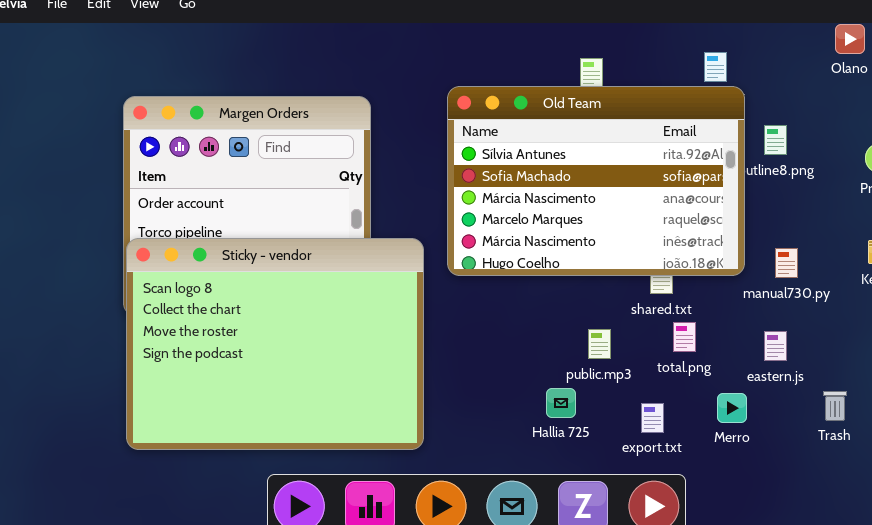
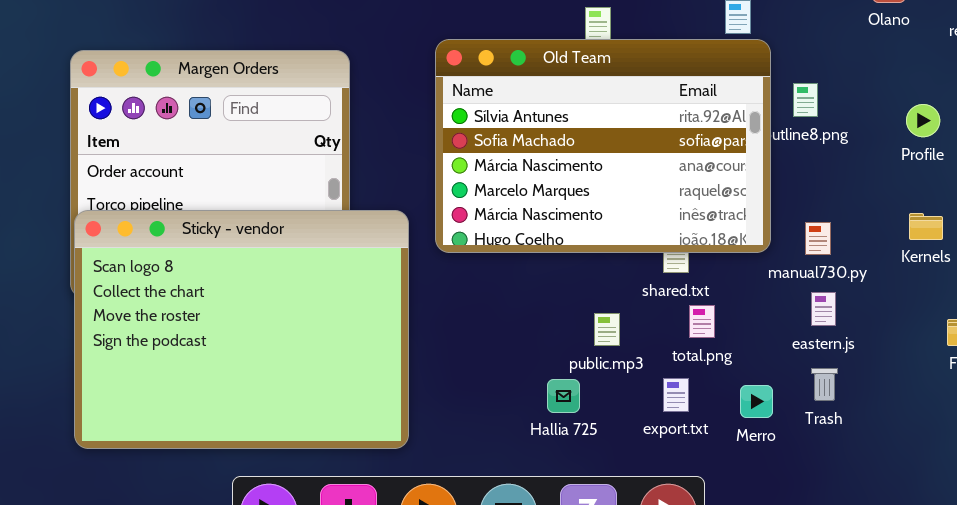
eastern.js: [764,331,787,361] -> [811,292,836,326], moved
Trash: [823,391,847,421] -> [811,368,838,401], moved
export.txt: [641,403,664,433] -> [663,378,689,412], moved

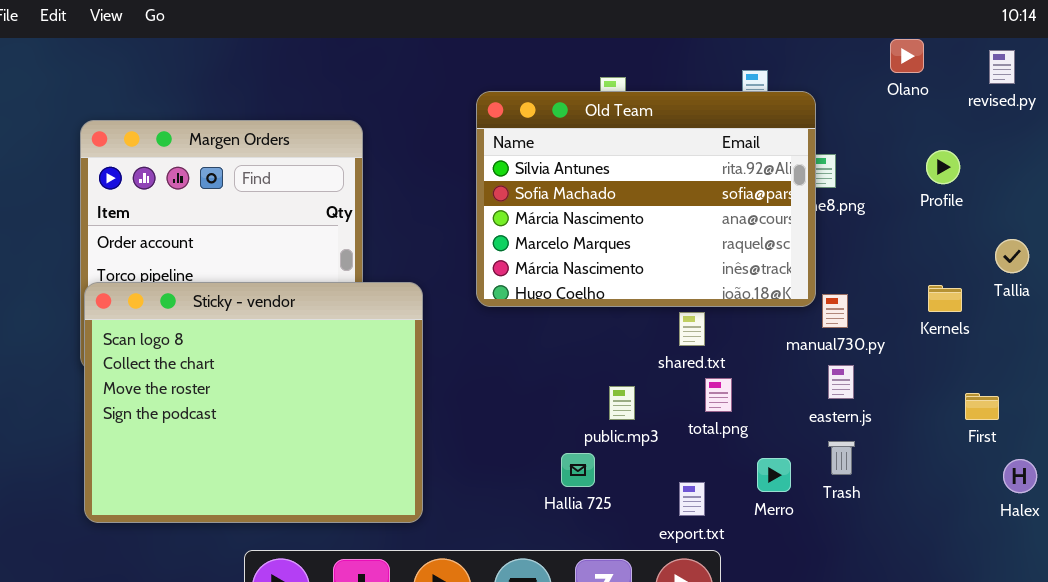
Old Team: [435,39,771,253] -> [476,91,816,307], moved
Profile: [906,104,940,137] -> [926,150,960,184], moved
export.txt: [663,378,689,412] -> [679,482,705,516], moved

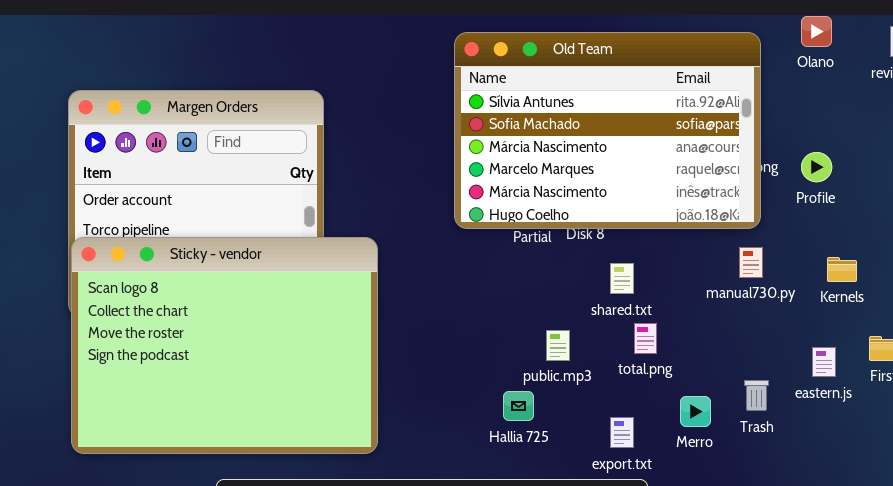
Old Team: [476,91,816,307] -> [454,32,761,229], moved
Profile: [926,150,960,184] -> [801,152,832,182], moved
Kernels: [928,285,962,312] -> [827,257,857,282], moved
eastern.js: [828,365,854,399] -> [812,347,836,377], moved

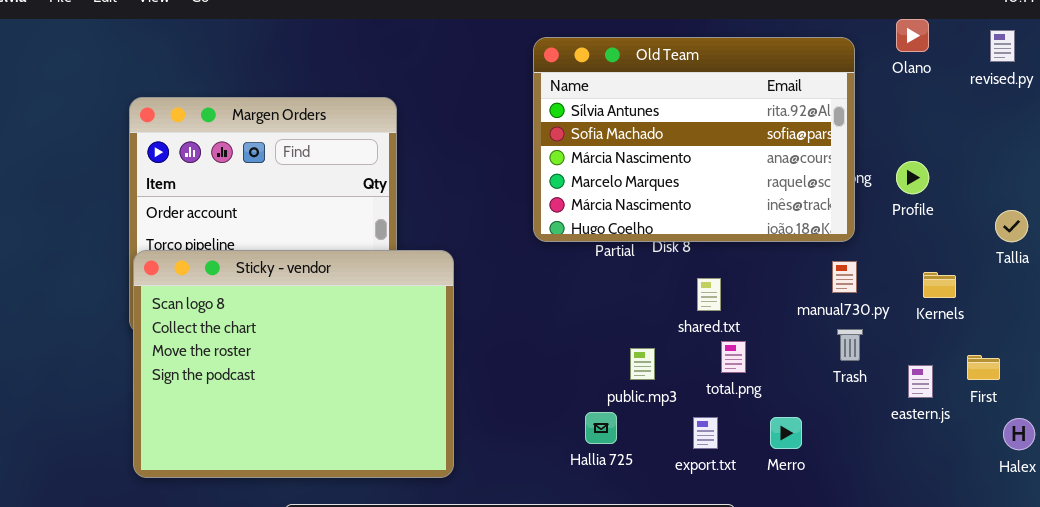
Trash: [744,380,769,411] -> [837,329,863,361], moved
export.txt: [610,417,634,448] -> [693,417,718,449], moved

